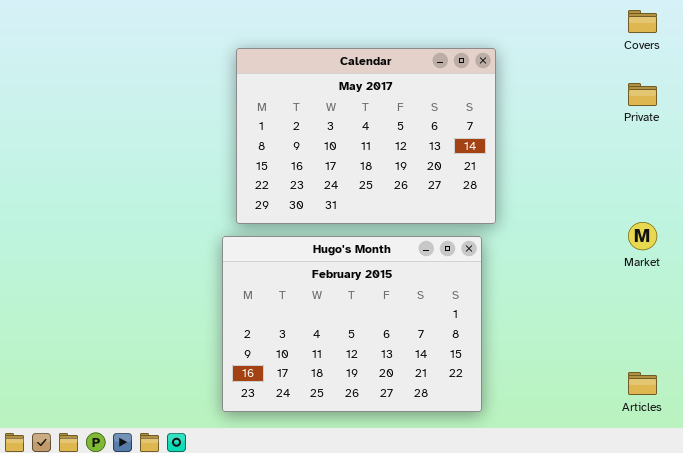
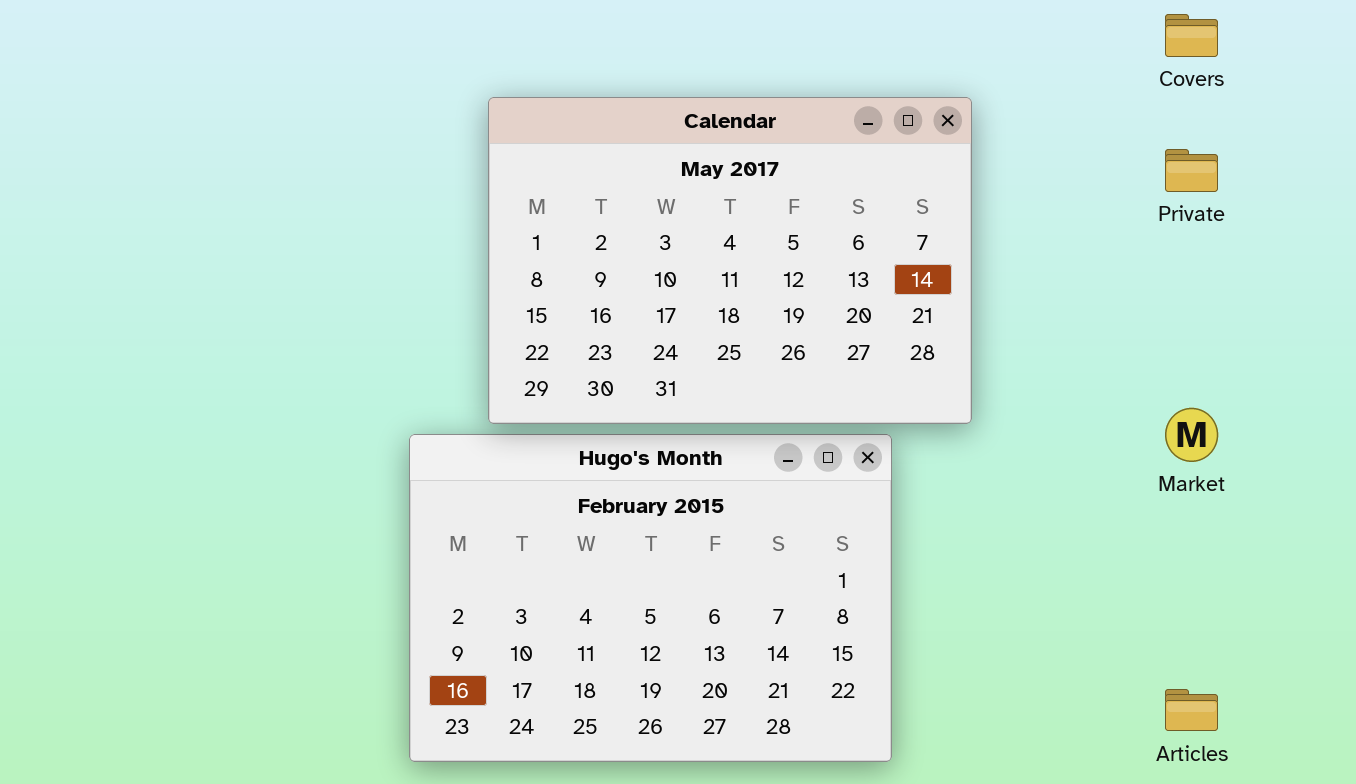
Calendar: [236,48,496,224] -> [488,97,972,424], moved

